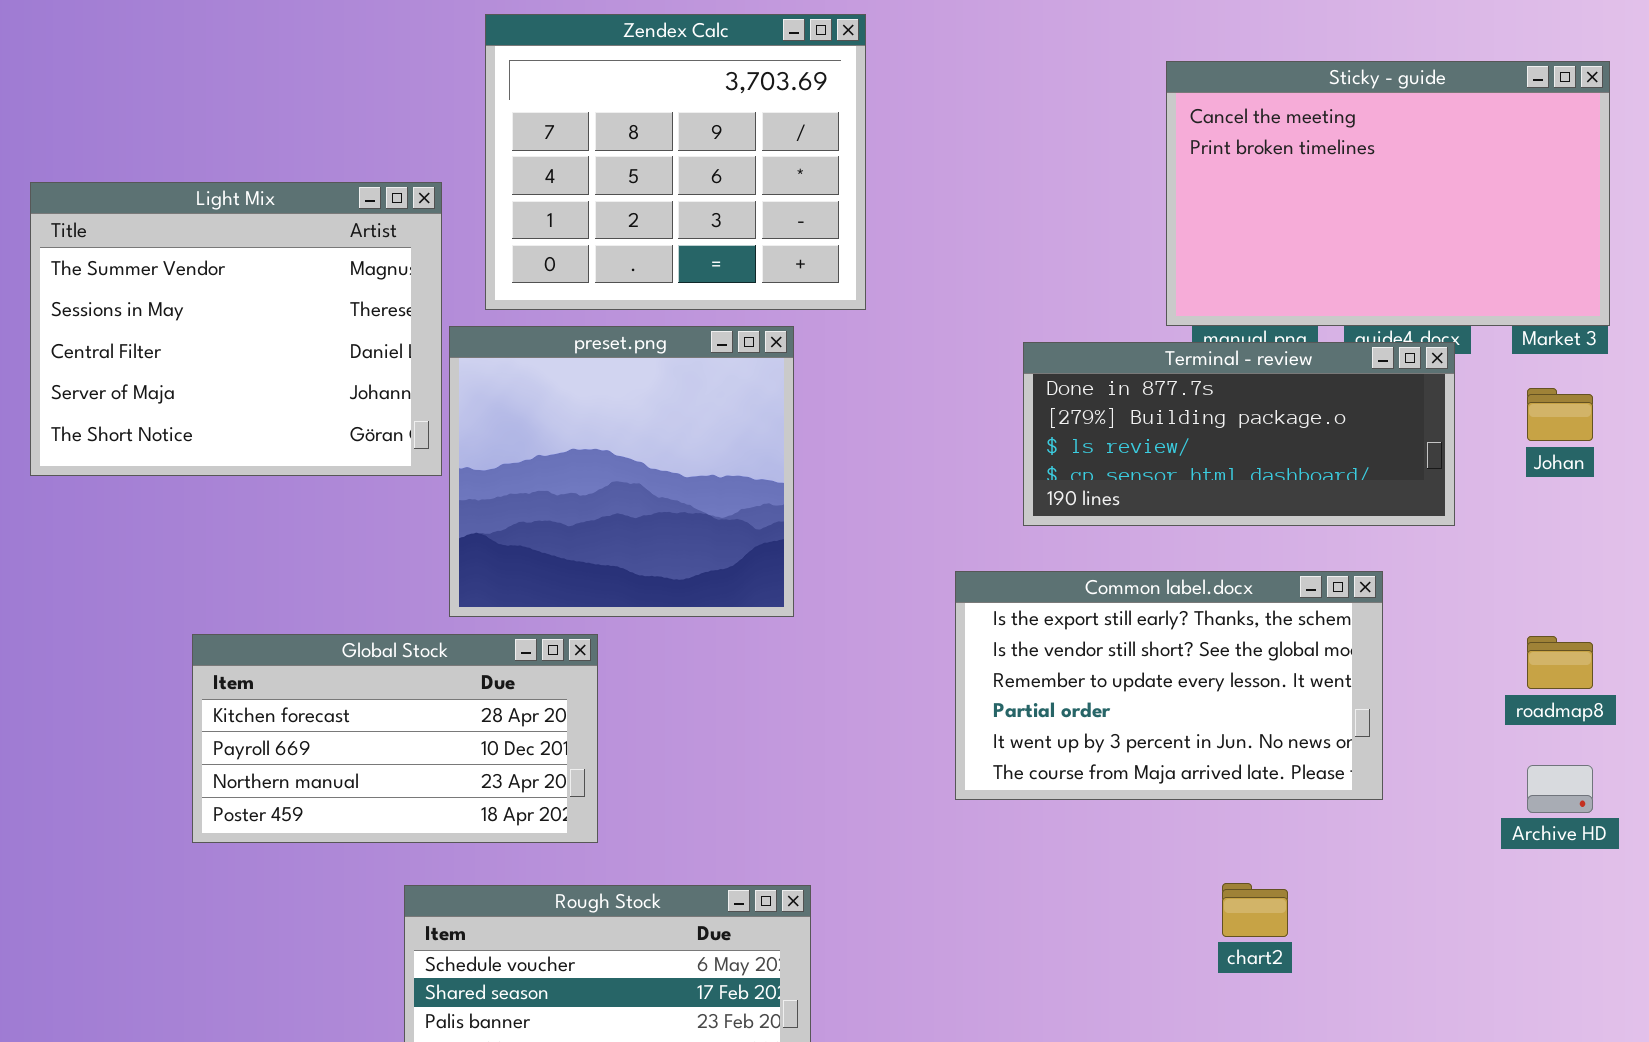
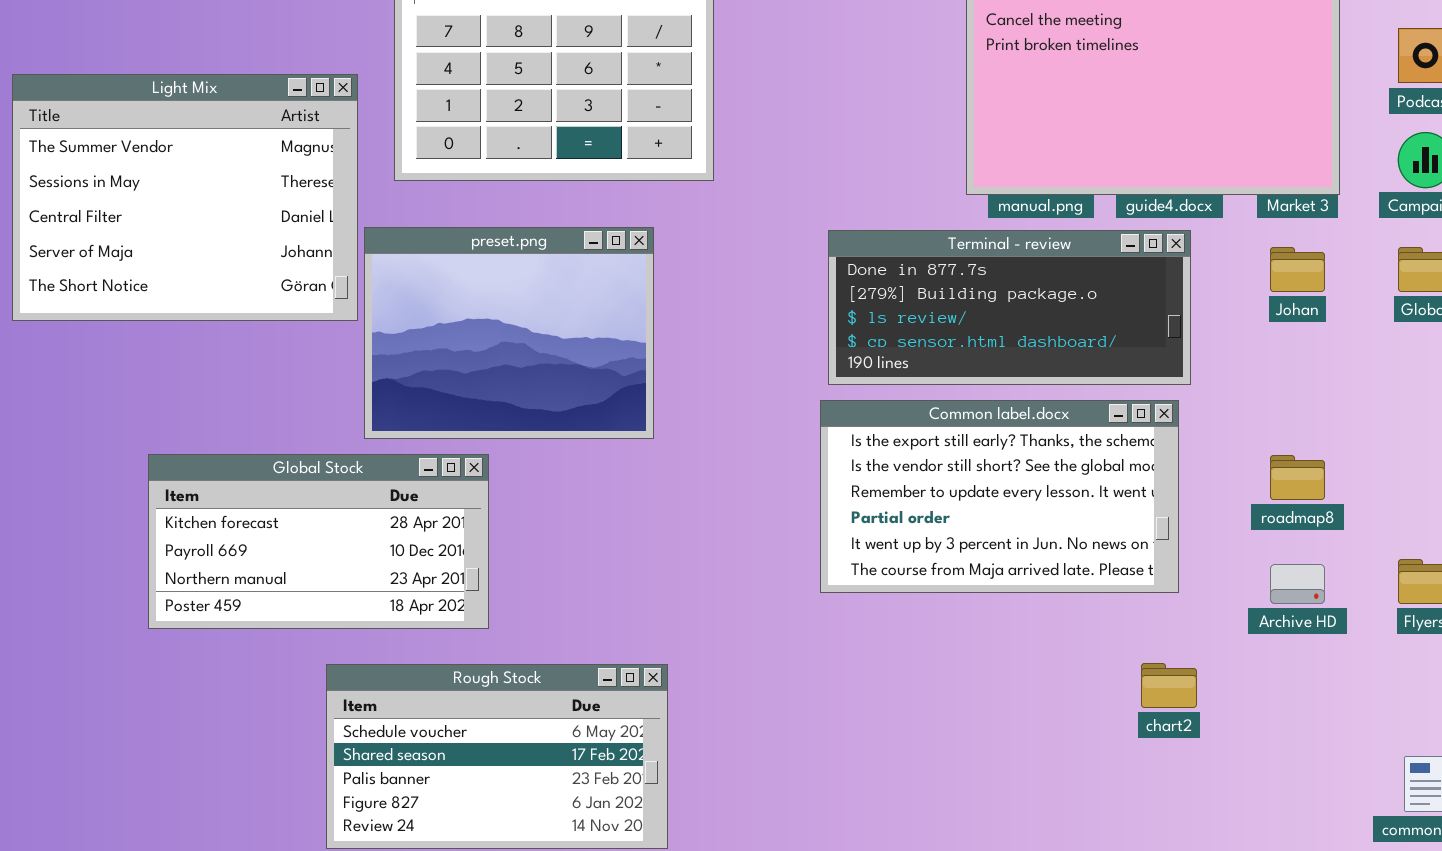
preset.png: [449,326,794,617] -> [364,227,654,439], resized
Terminal - review: [1023,342,1455,526] -> [828,230,1191,385], moved
Common label.docx: [955,571,1383,800] -> [820,400,1179,593], moved
chart2: [1222,883,1288,937] -> [1141,663,1197,708], moved

